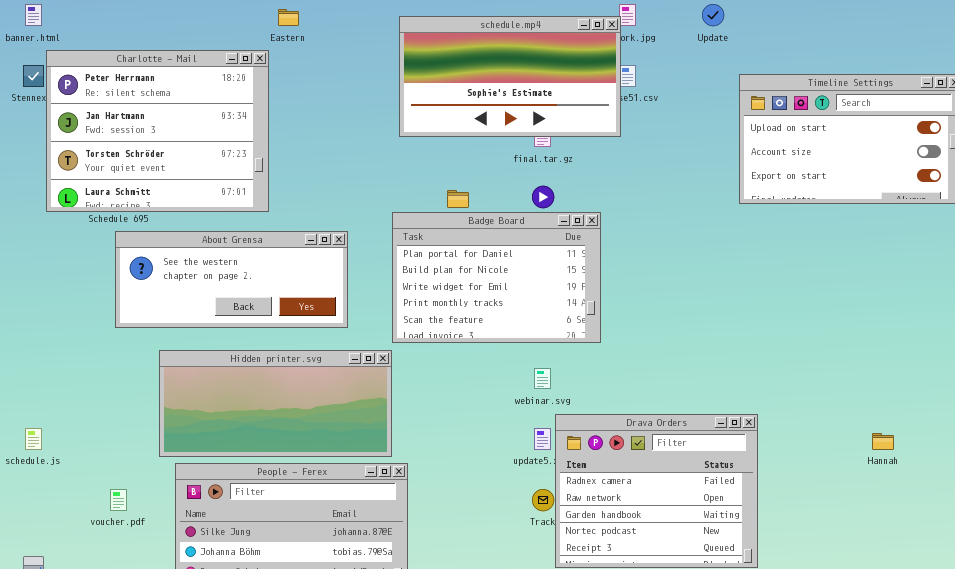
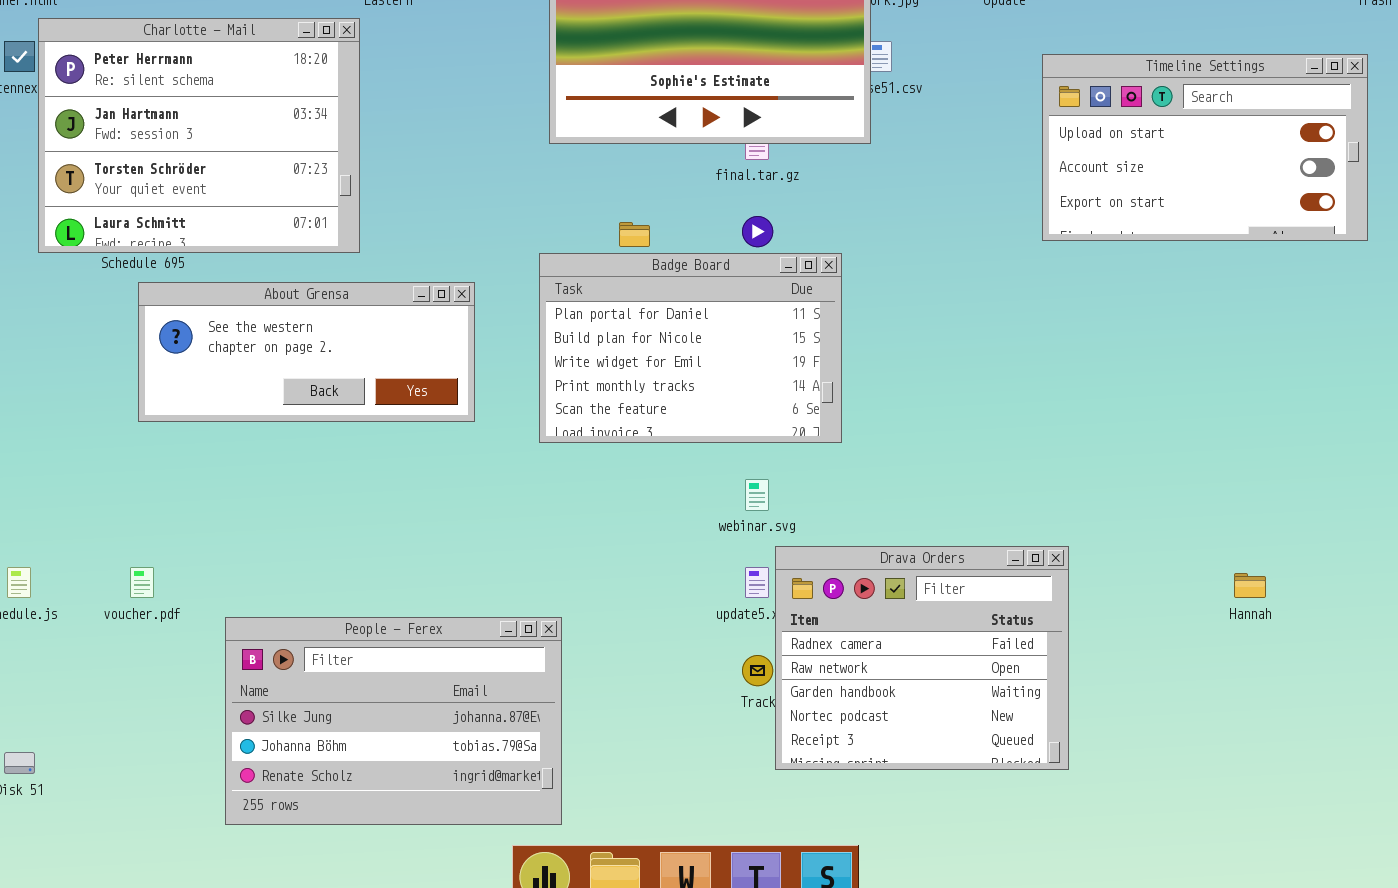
Hidden printer.svg: [159,350,392,457] -> none, closed
voucher.pdf: [110,489,127,511] -> [130,567,154,598], moved

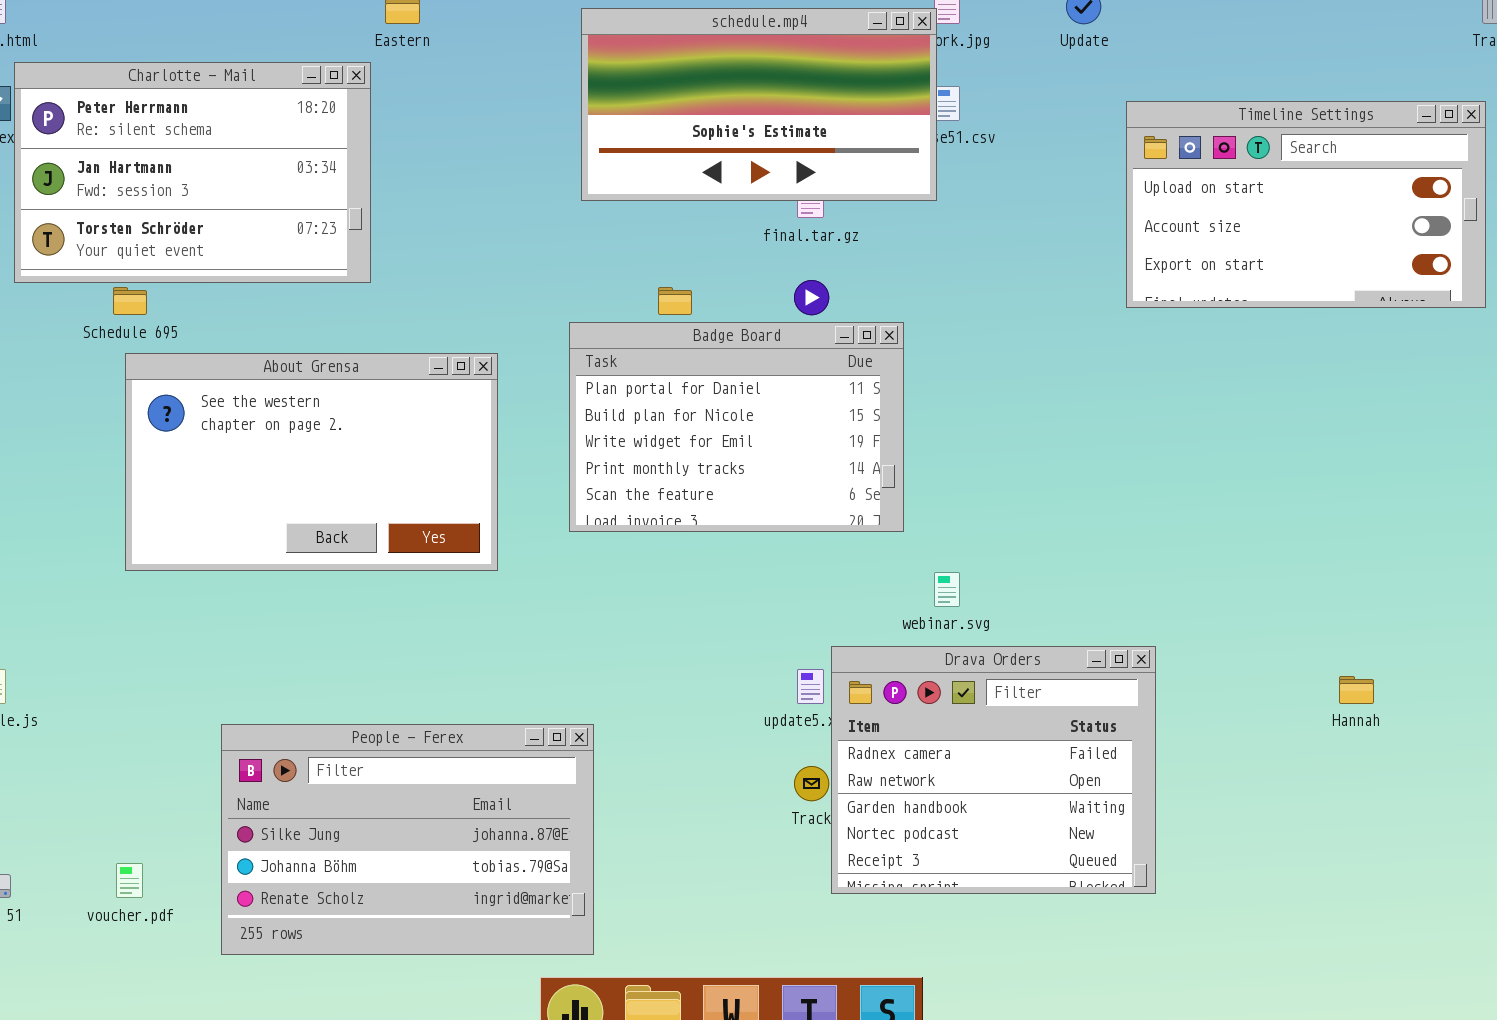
Charlotte - Mail: [38,18,360,253] -> [14,62,371,283], resized
About Grensa: [138,282,475,422] -> [125,353,498,571], resized
webinar.svg: [745,479,769,511] -> [934,572,960,607], moved
voucher.pdf: [130,567,154,598] -> [116,863,143,898], moved

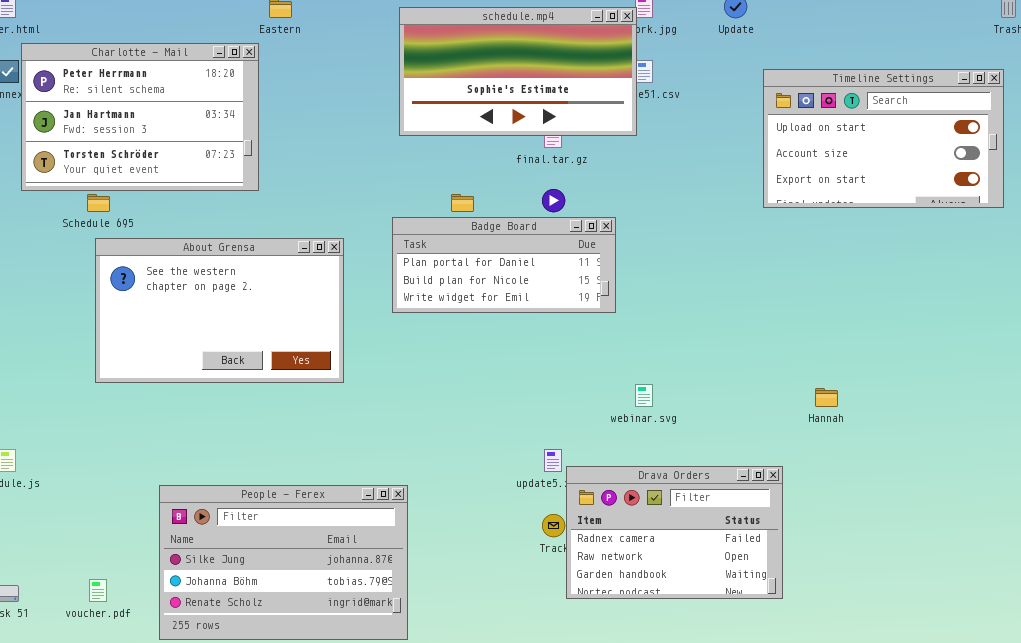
Badge Board: [569,322,904,532] -> [392,217,616,313], resized
Drava Orders: [831,646,1156,894] -> [566,466,783,599], resized
Hannah: [1339,676,1374,704] -> [815,388,838,407], moved

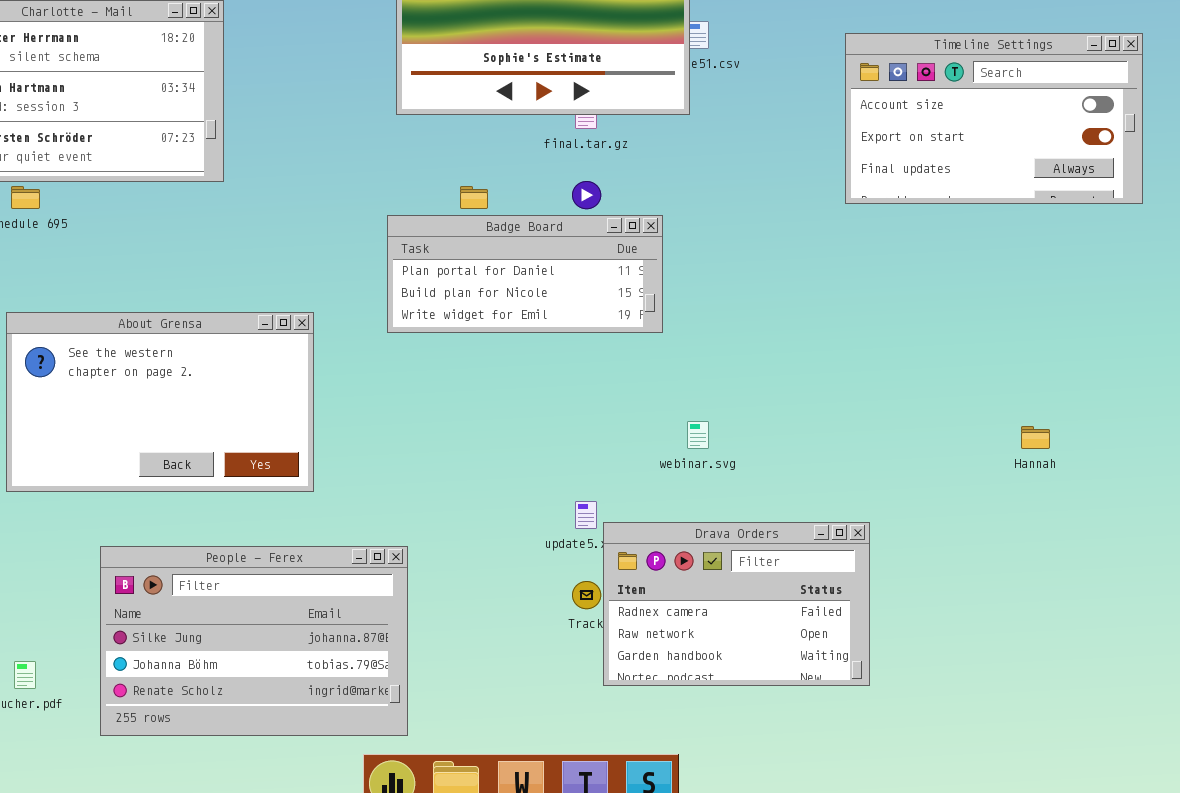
Timeline Settings: [763,69,1004,208] -> [845,33,1143,204], scrolled down 1 row
About Grensa: [95,238,344,383] -> [6,312,314,492], moved
Hannah: [815,388,838,407] -> [1021,426,1050,449], moved

